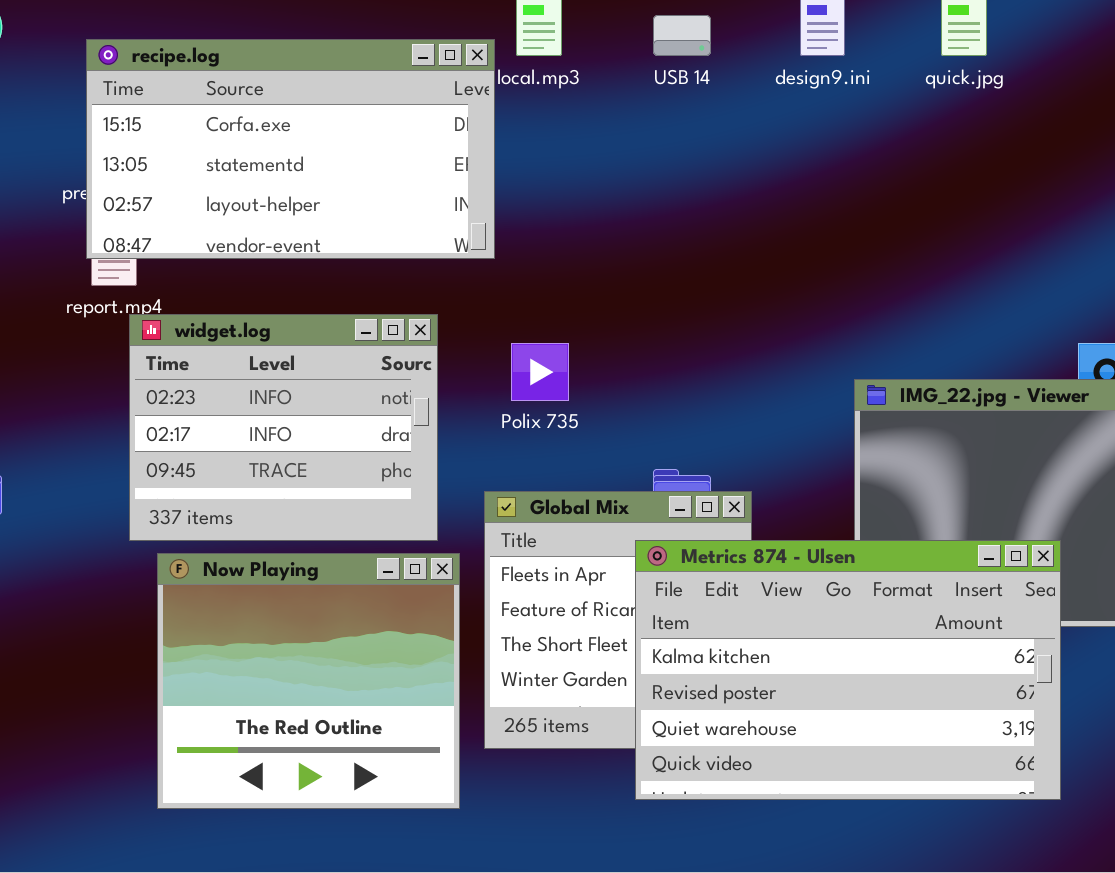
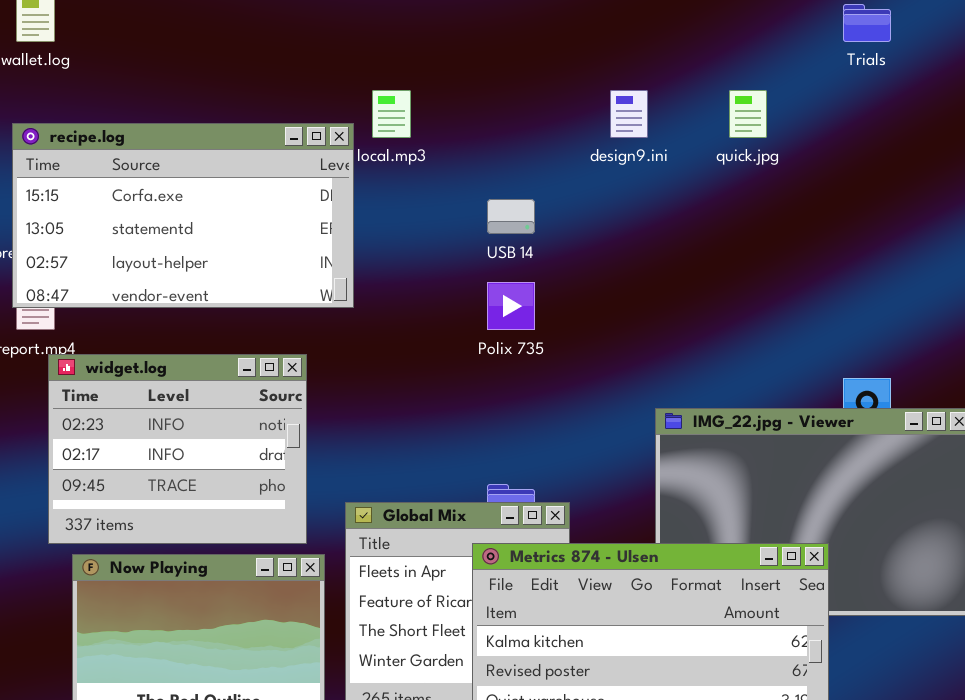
USB 14: [653,15,711,56] -> [487,199,535,234], moved
Polix 735: [511,343,569,401] -> [487,282,535,330], moved

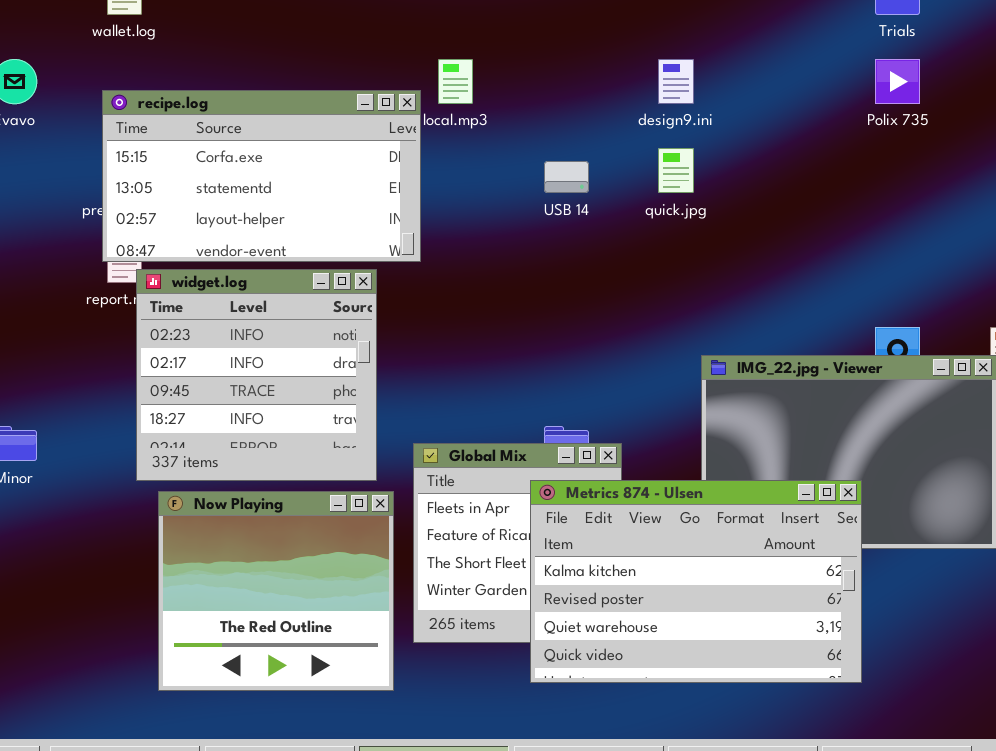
quick.jpg: [729,90,767,138] -> [658,148,694,193], moved
Polix 735: [487,282,535,330] -> [875,59,920,104], moved
widget.log: [48,354,307,544] -> [136,269,377,481], resized

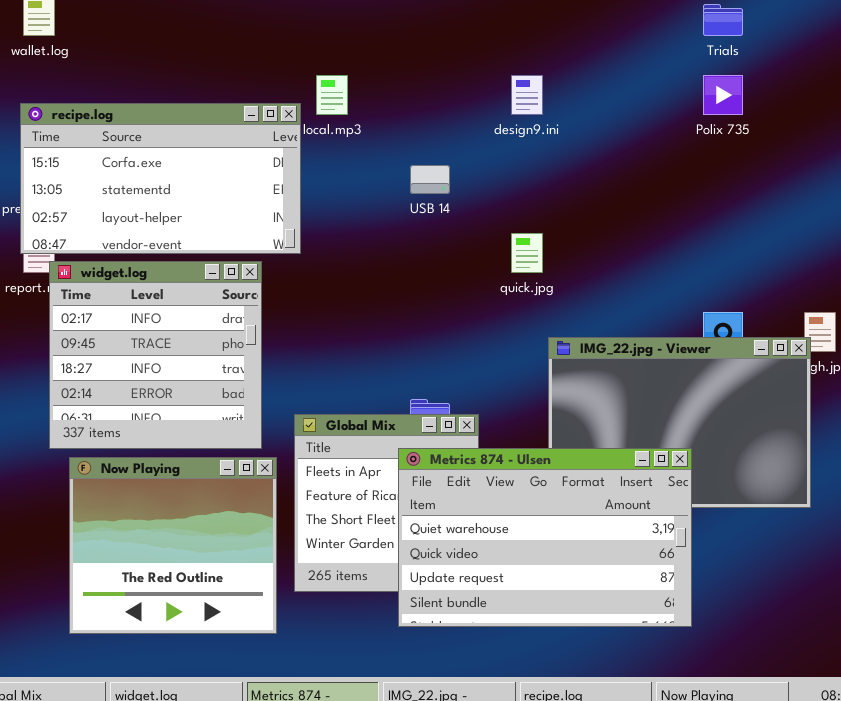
quick.jpg: [658,148,694,193] -> [511,233,543,273], moved
widget.log: [136,269,377,481] -> [49,261,262,449], scrolled down 1 row
Metrics 874 - Ulsen: [530,480,862,683] -> [398,448,692,627], scrolled down 2 rows

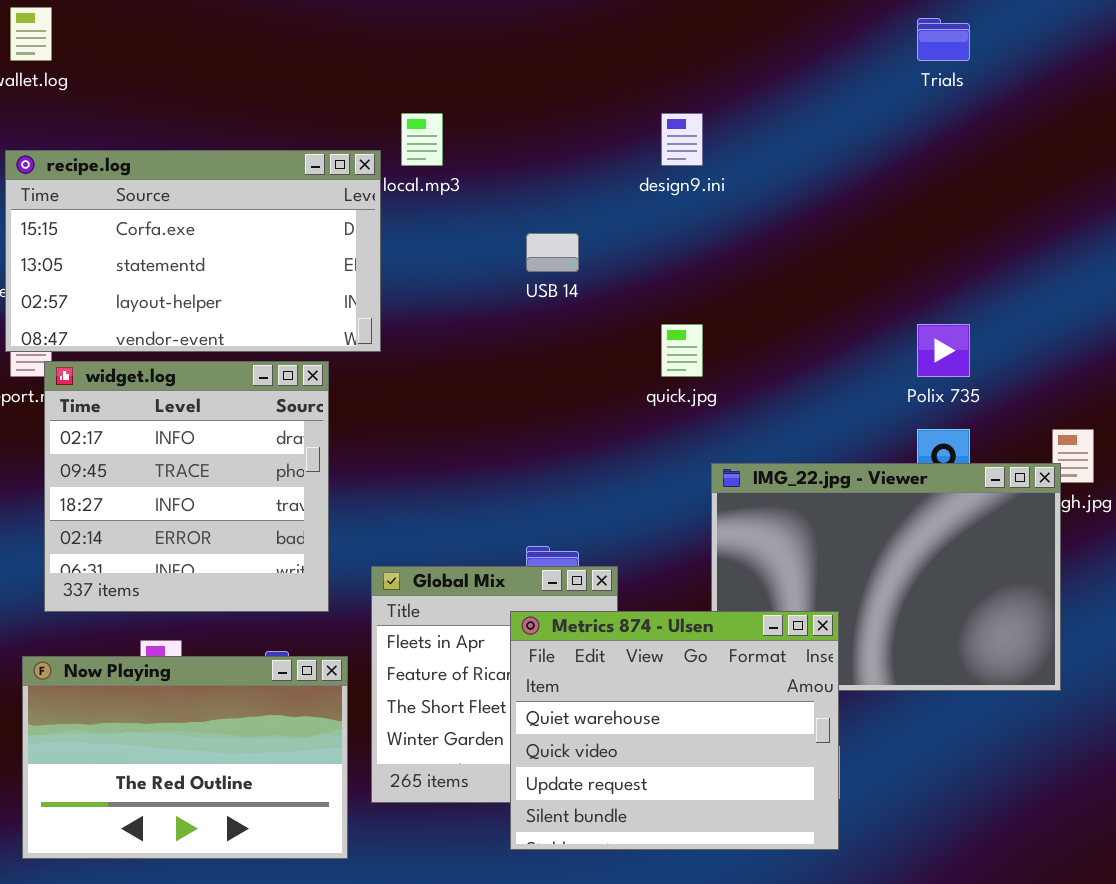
Polix 735: [703,75,743,115] -> [917,324,970,377], moved
Metrics 874 - Ulsen: [398,448,692,627] -> [510,611,839,850], resized
Now Playing: [69,457,277,634] -> [22,656,348,859], resized

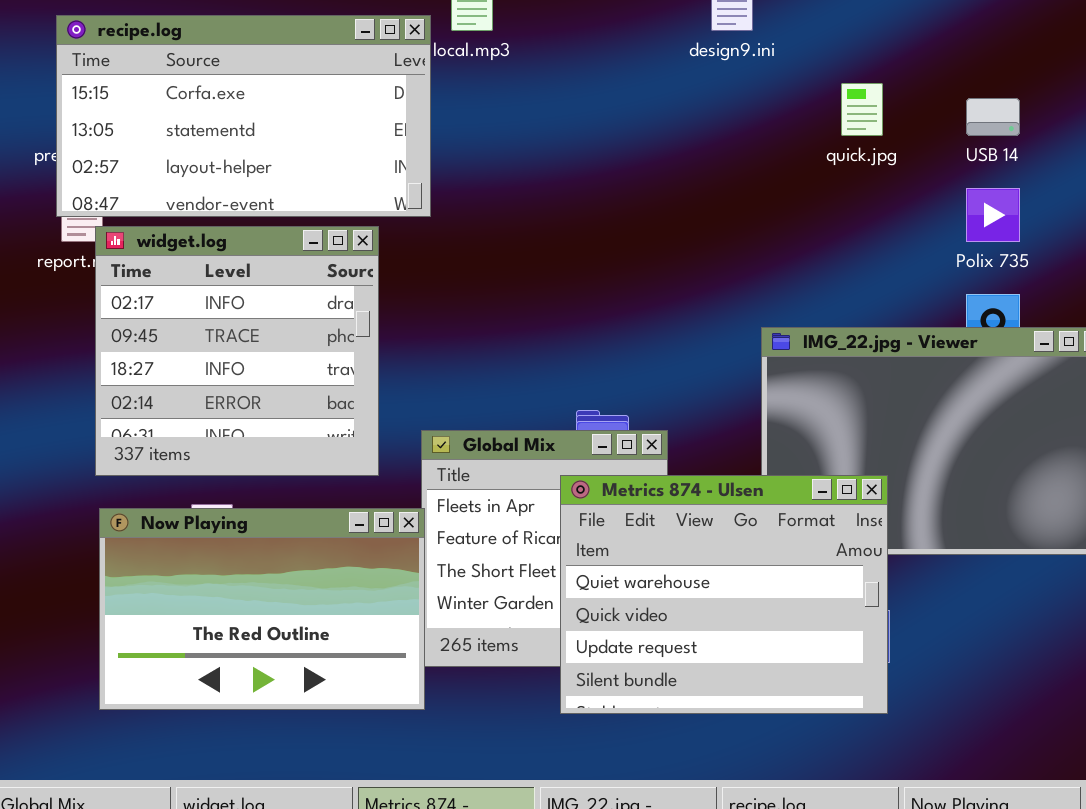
USB 14: [526,233,579,272] -> [966,98,1020,136], moved
quick.jpg: [661,324,703,377] -> [841,83,883,136], moved
Now Playing: [22,656,348,859] -> [99,508,425,710], moved

